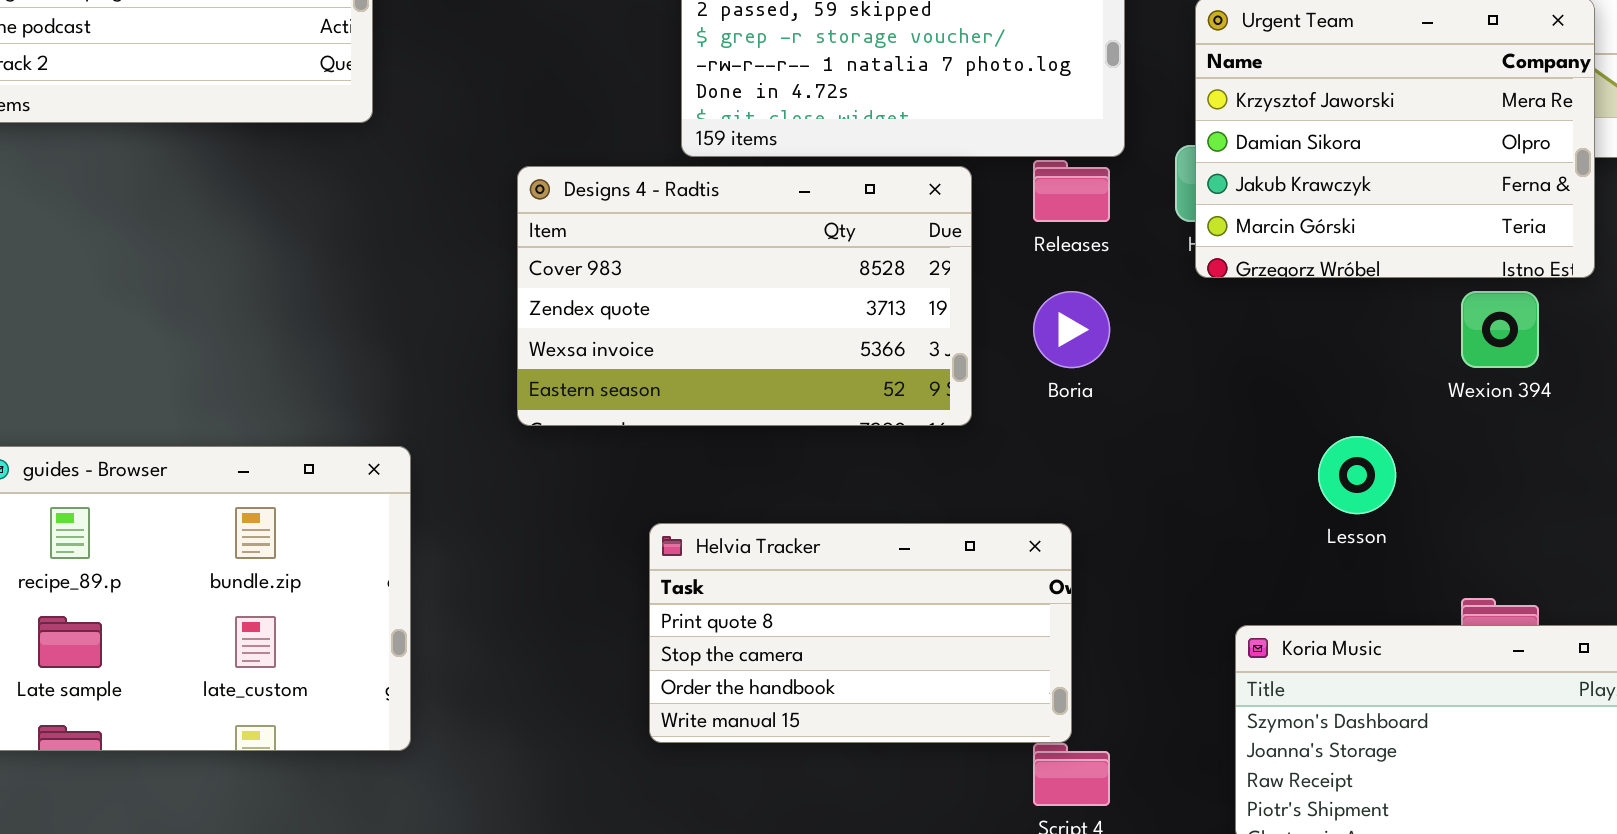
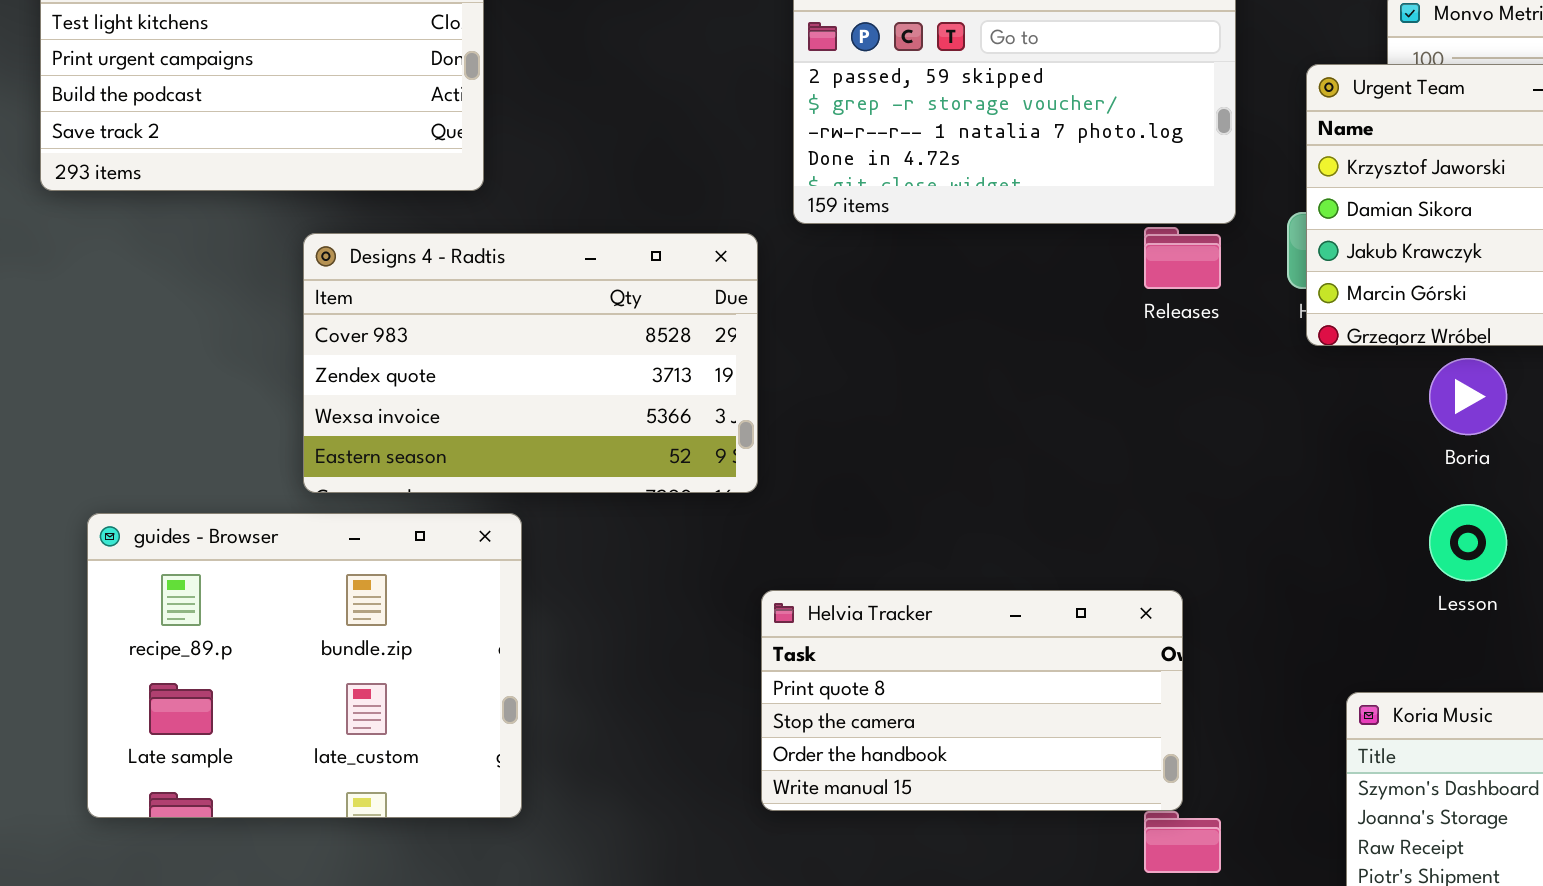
Designs 4 - Radtis: [517,166,972,426] -> [303,233,758,493], moved
Boria: [1033,291,1110,368] -> [1429,358,1507,435], moved

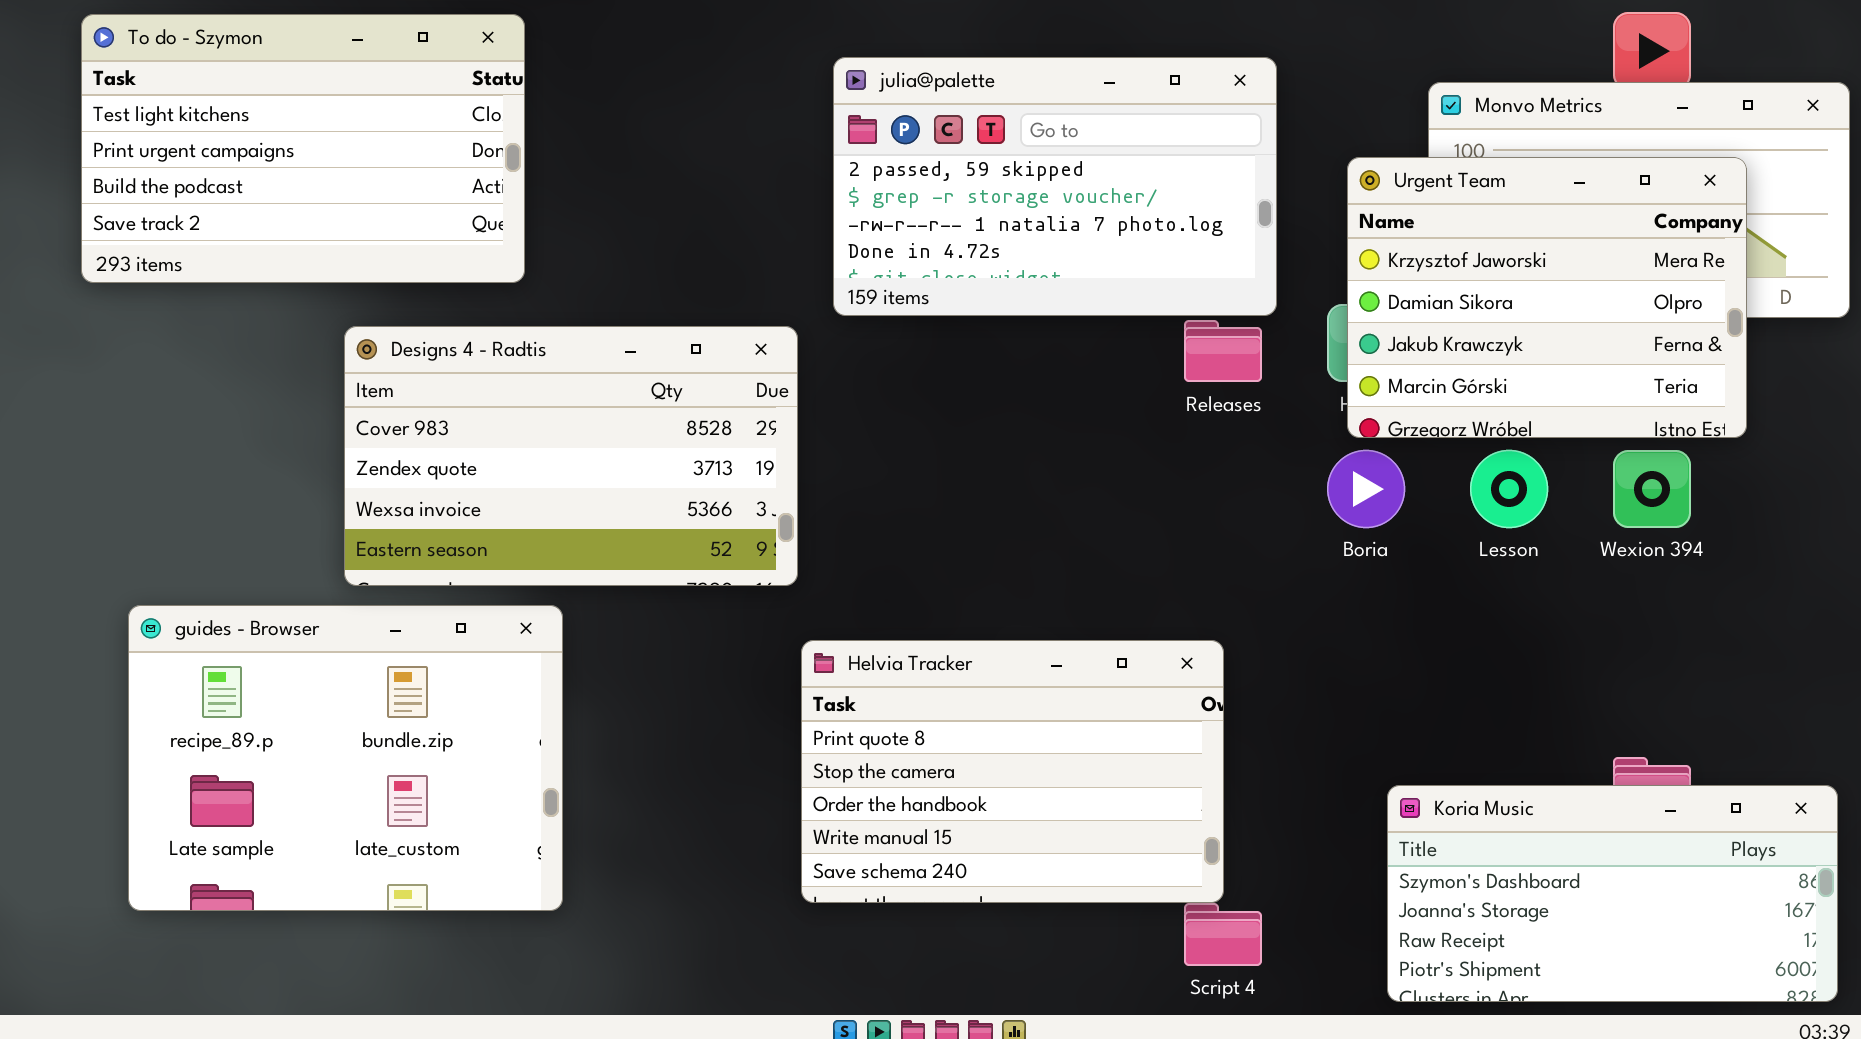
Boria: [1429,358,1507,435] -> [1327,450,1405,528], moved
Lesson: [1429,504,1507,581] -> [1470,450,1548,528], moved
Helvia Tracker: [761,590,1183,811] -> [801,640,1224,903], resized

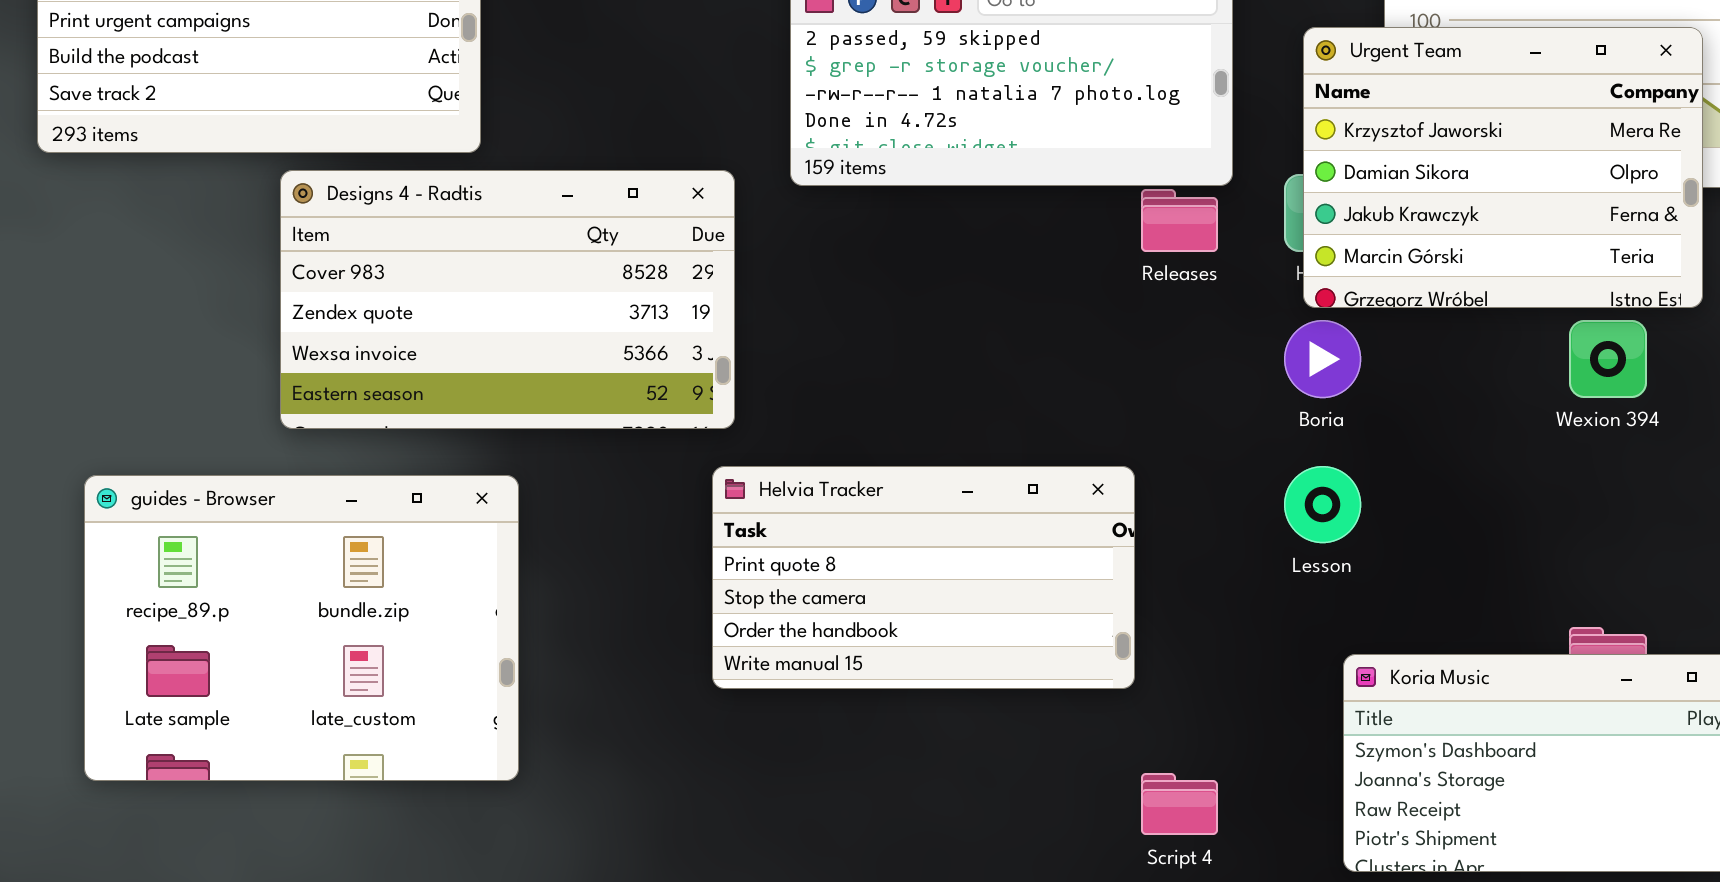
Designs 4 - Radtis: [344,326,798,586] -> [280,170,735,429], moved
Lesson: [1470,450,1548,528] -> [1284,466,1361,543], moved
Helvia Tracker: [801,640,1224,903] -> [712,466,1135,689], moved, resized

